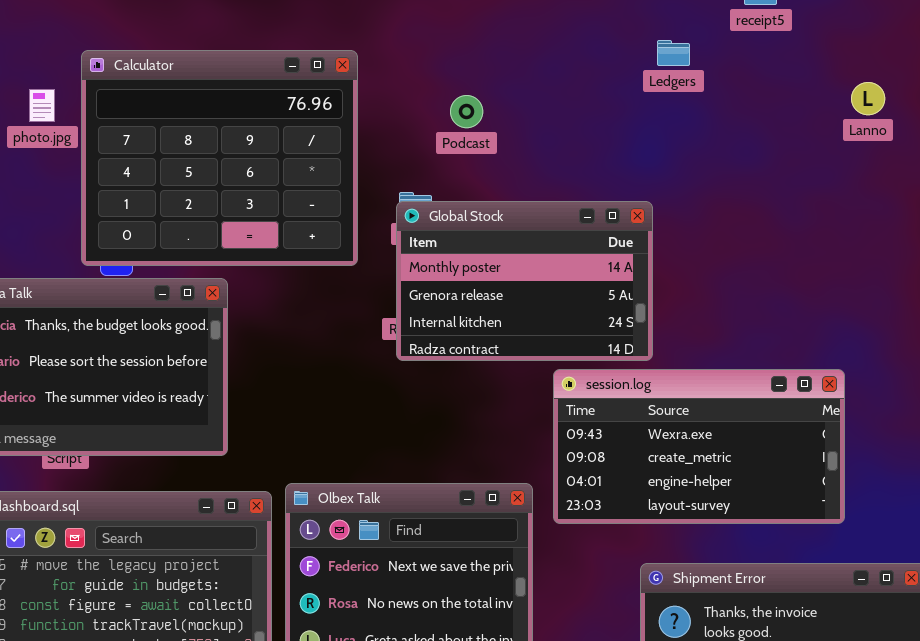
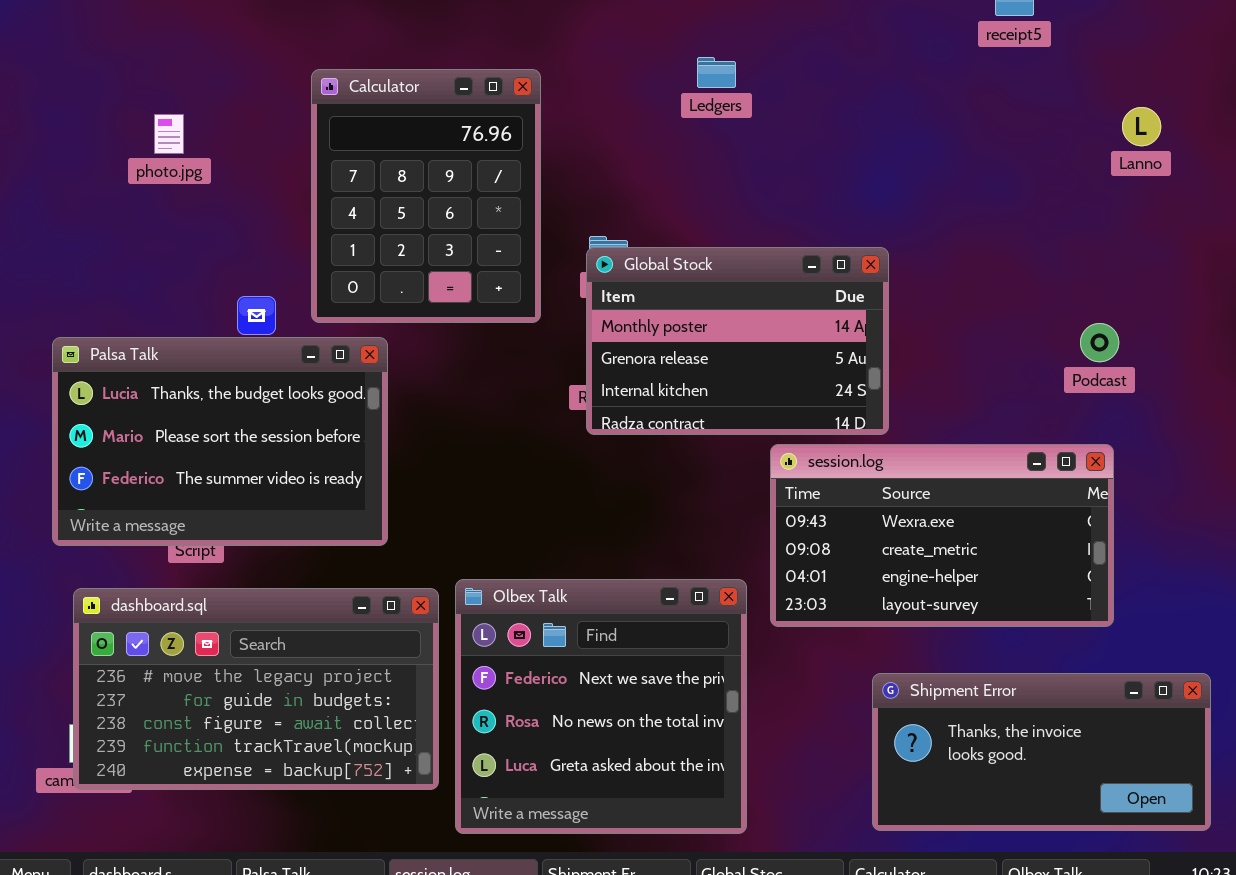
Ledgers: [657,40,690,66] -> [697,57,736,88], moved
Calculator: [81,50,358,266] -> [311,69,541,323], resized
Podcast: [450,95,483,128] -> [1080,323,1119,362], moved

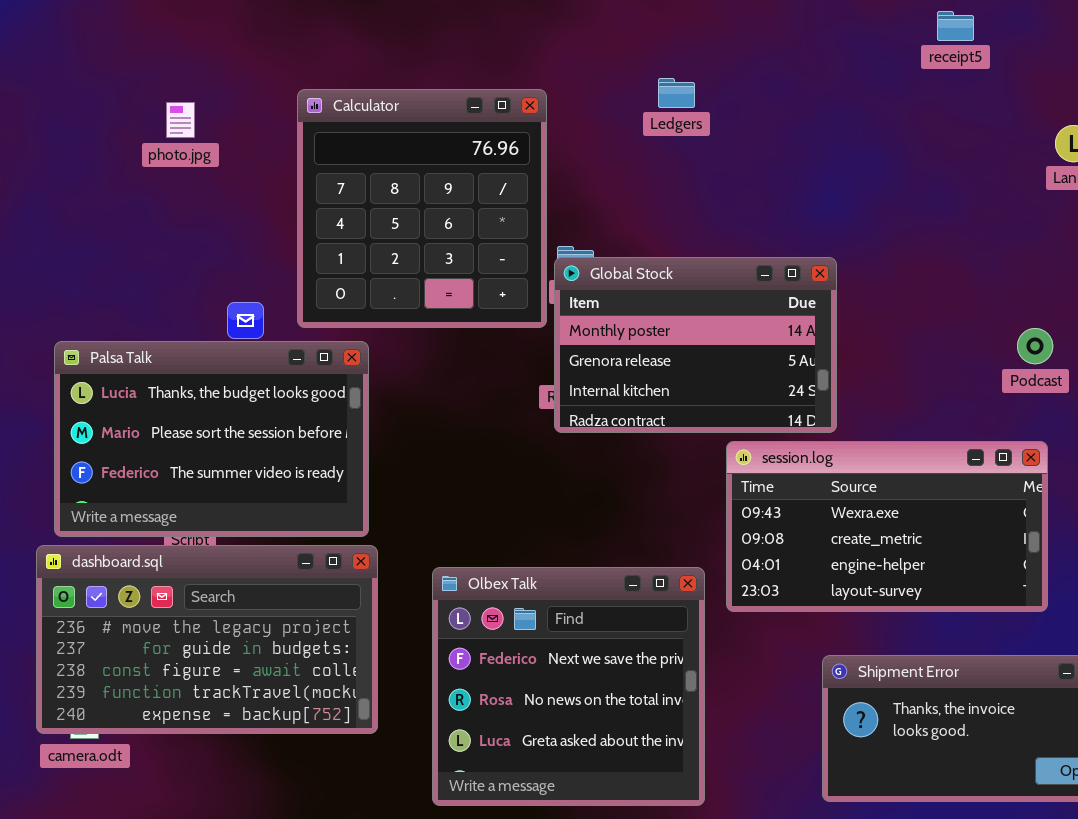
Calculator: [311,69,541,323] -> [297,89,547,328], resized
photo.jpg: [154,114,184,154] -> [166,102,195,138], moved
dashboard.sql: [73,588,439,790] -> [36,545,378,734], moved

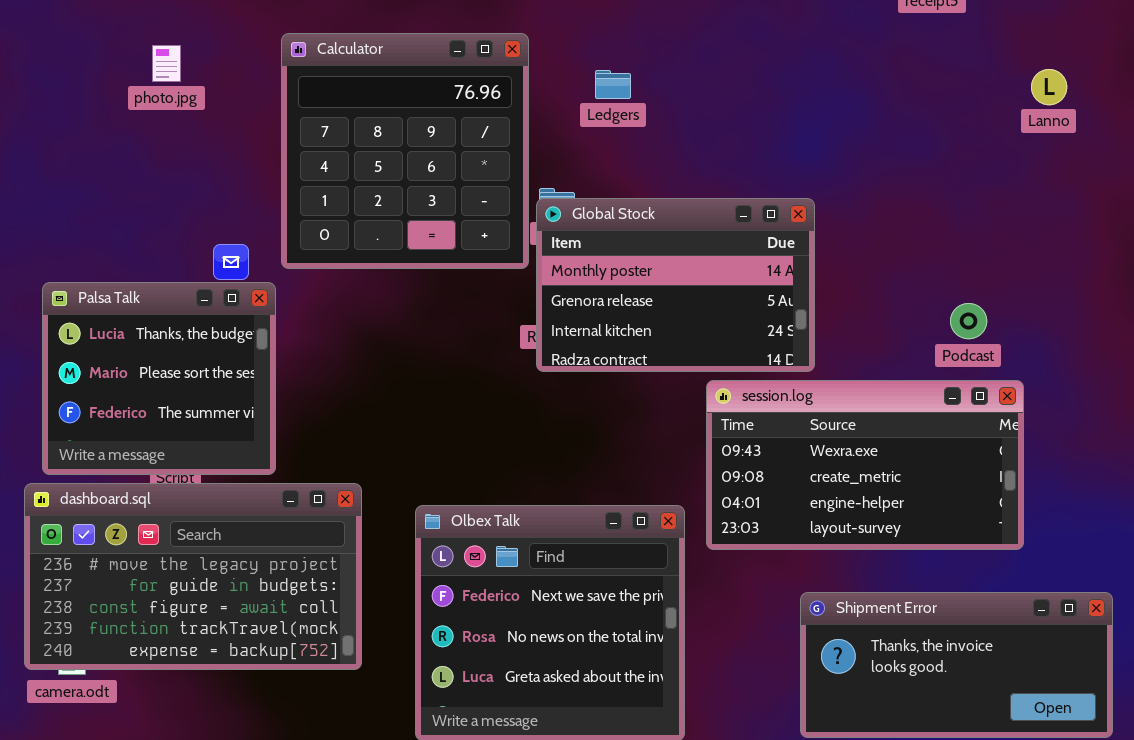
Ledgers: [658,78,695,108] -> [595,70,631,99], moved
Podcast: [1017,328,1053,364] -> [950,303,987,339], moved
Palsa Talk: [54,341,369,537] -> [42,282,276,475], resized

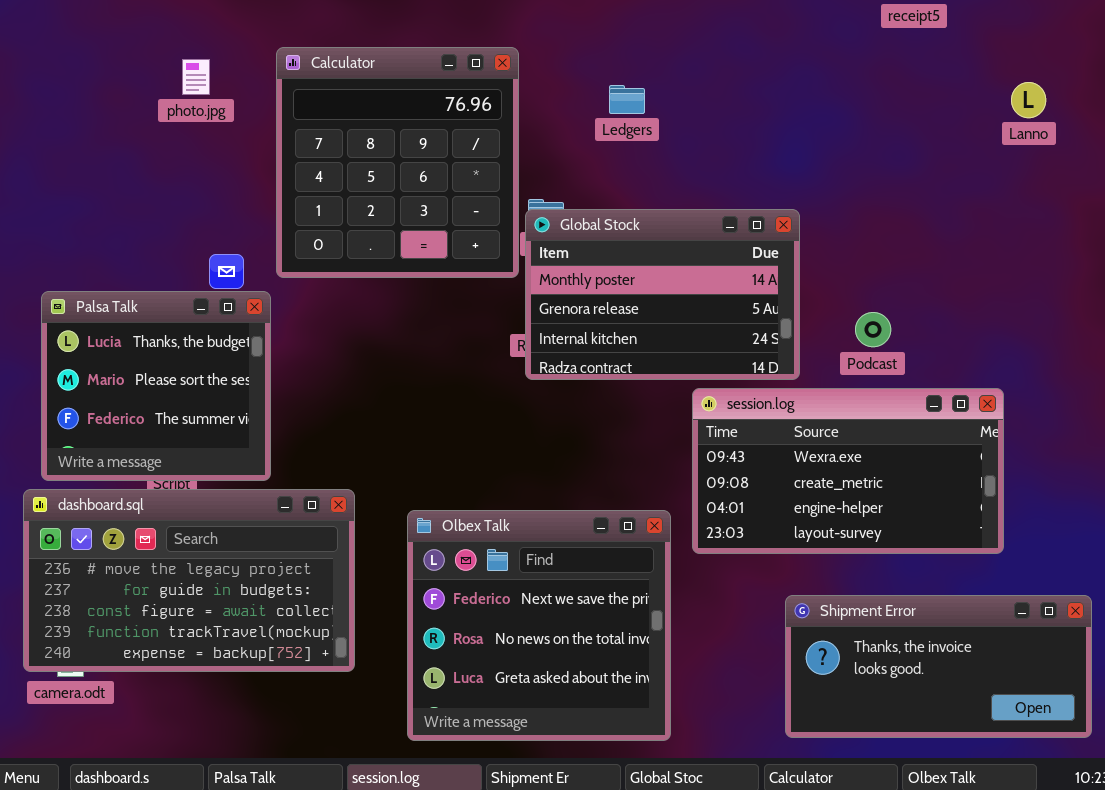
photo.jpg: [152,45,181,82] -> [182,59,210,95], moved
Ledgers: [595,70,631,99] -> [609,85,645,114], moved
Podcast: [950,303,987,339] -> [855,312,891,347], moved

